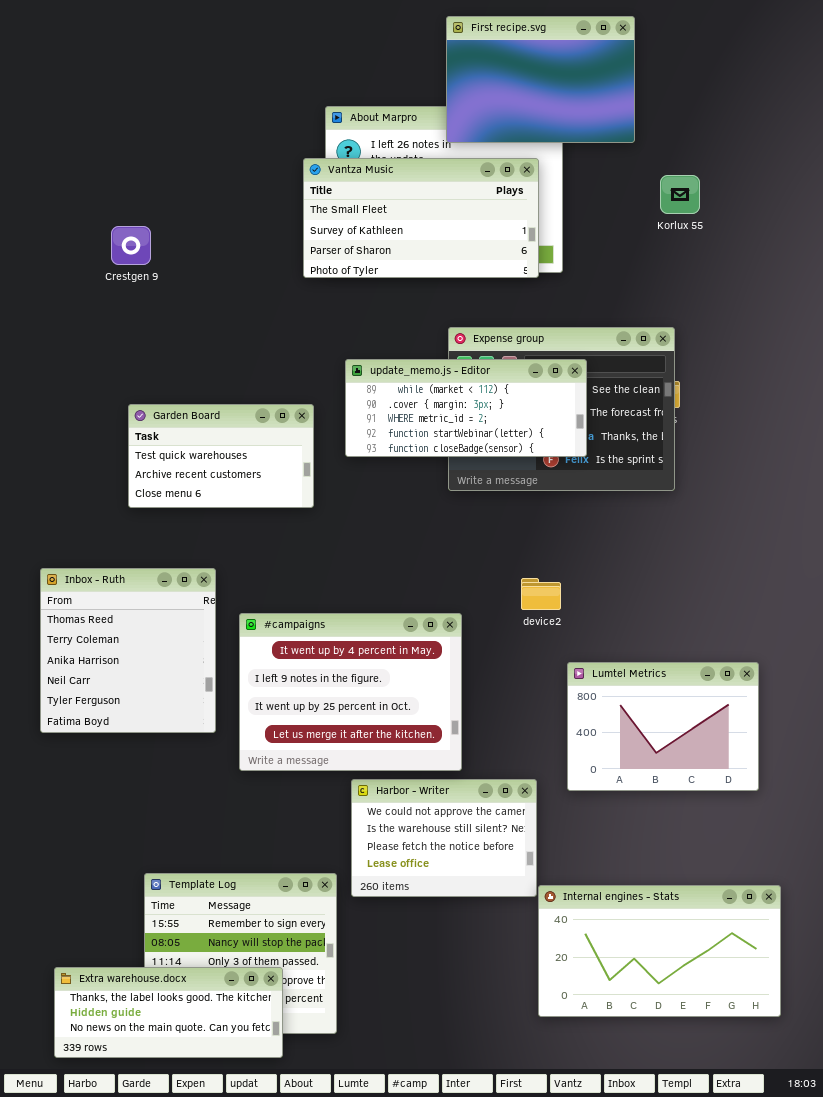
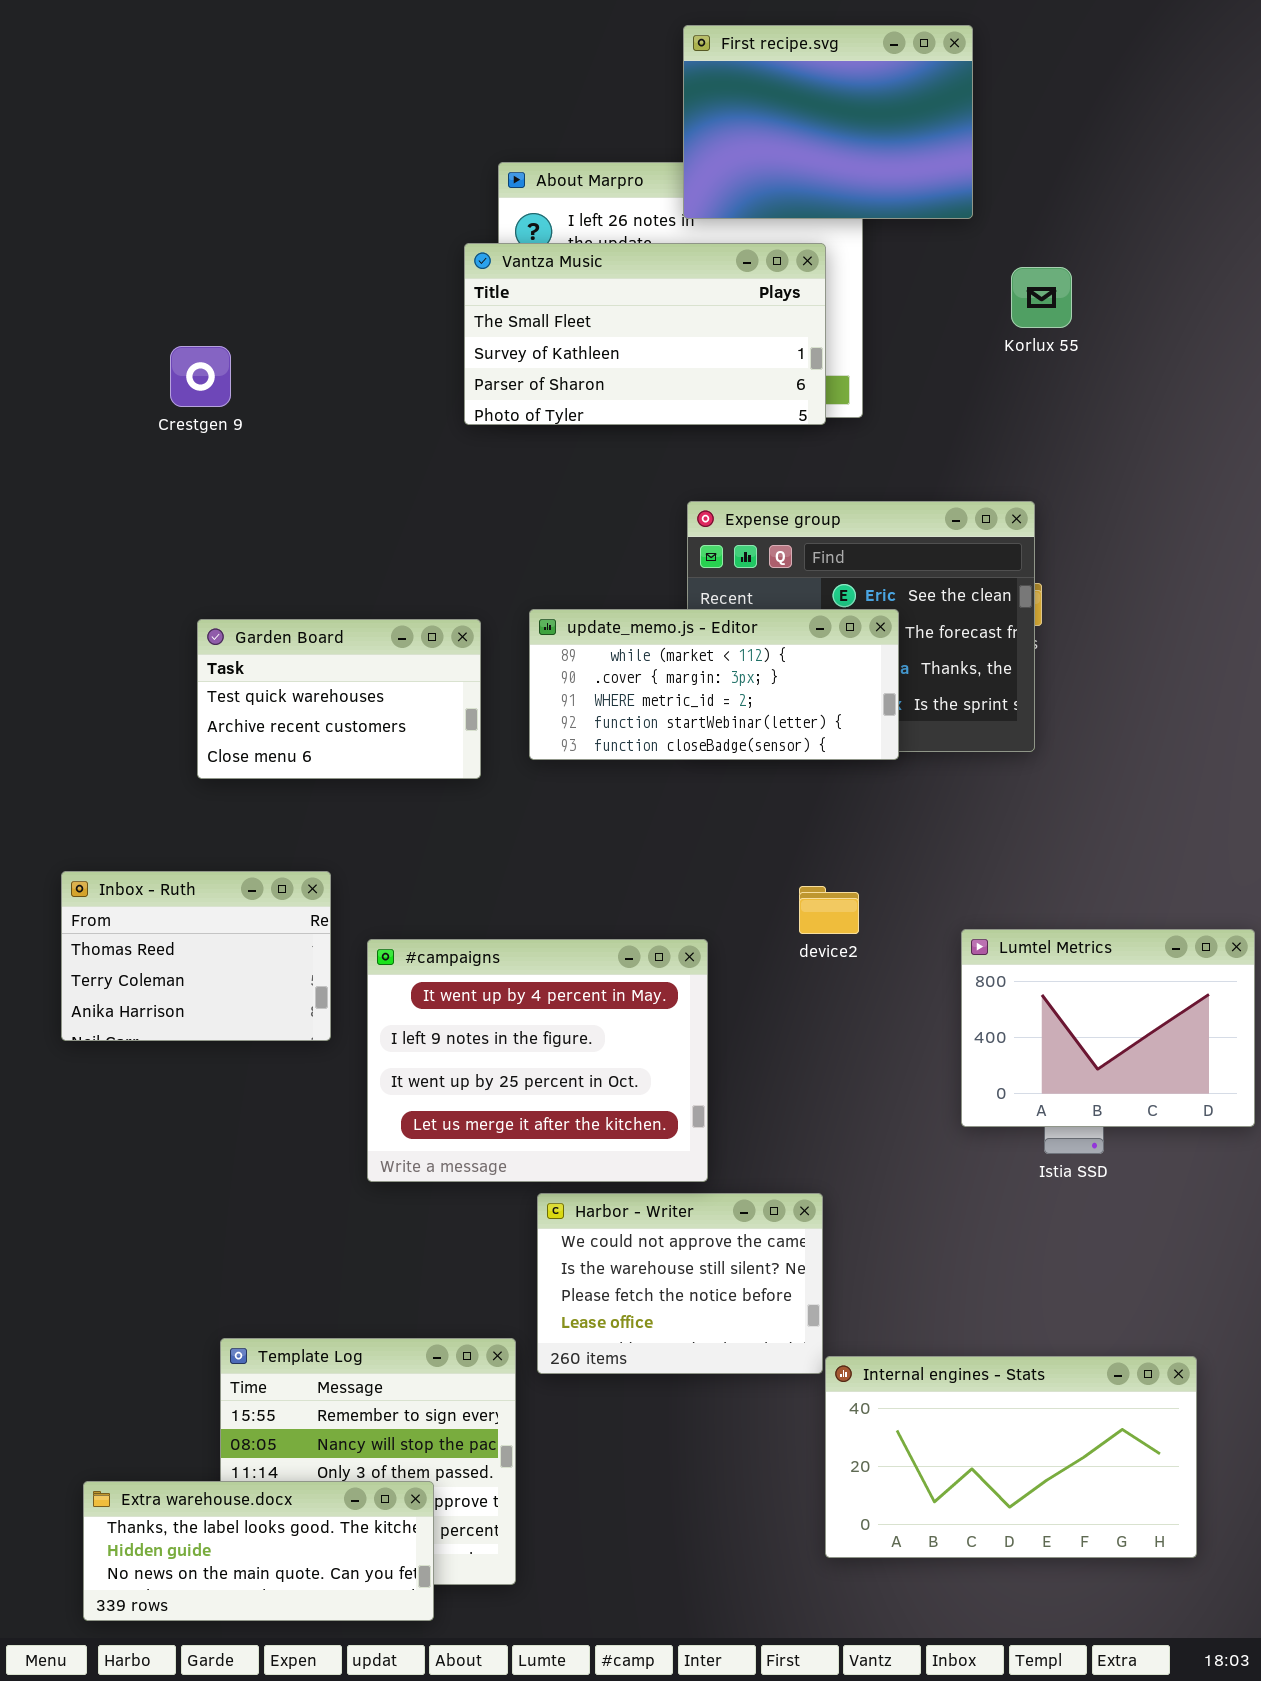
update_memo.js - Editor: [345,359,587,457] -> [529,609,899,760], moved
Inbox - Ruth: [40,568,216,733] -> [61,871,331,1041], resized
Lumtel Metrics: [567,662,759,791] -> [961,929,1255,1127], moved

